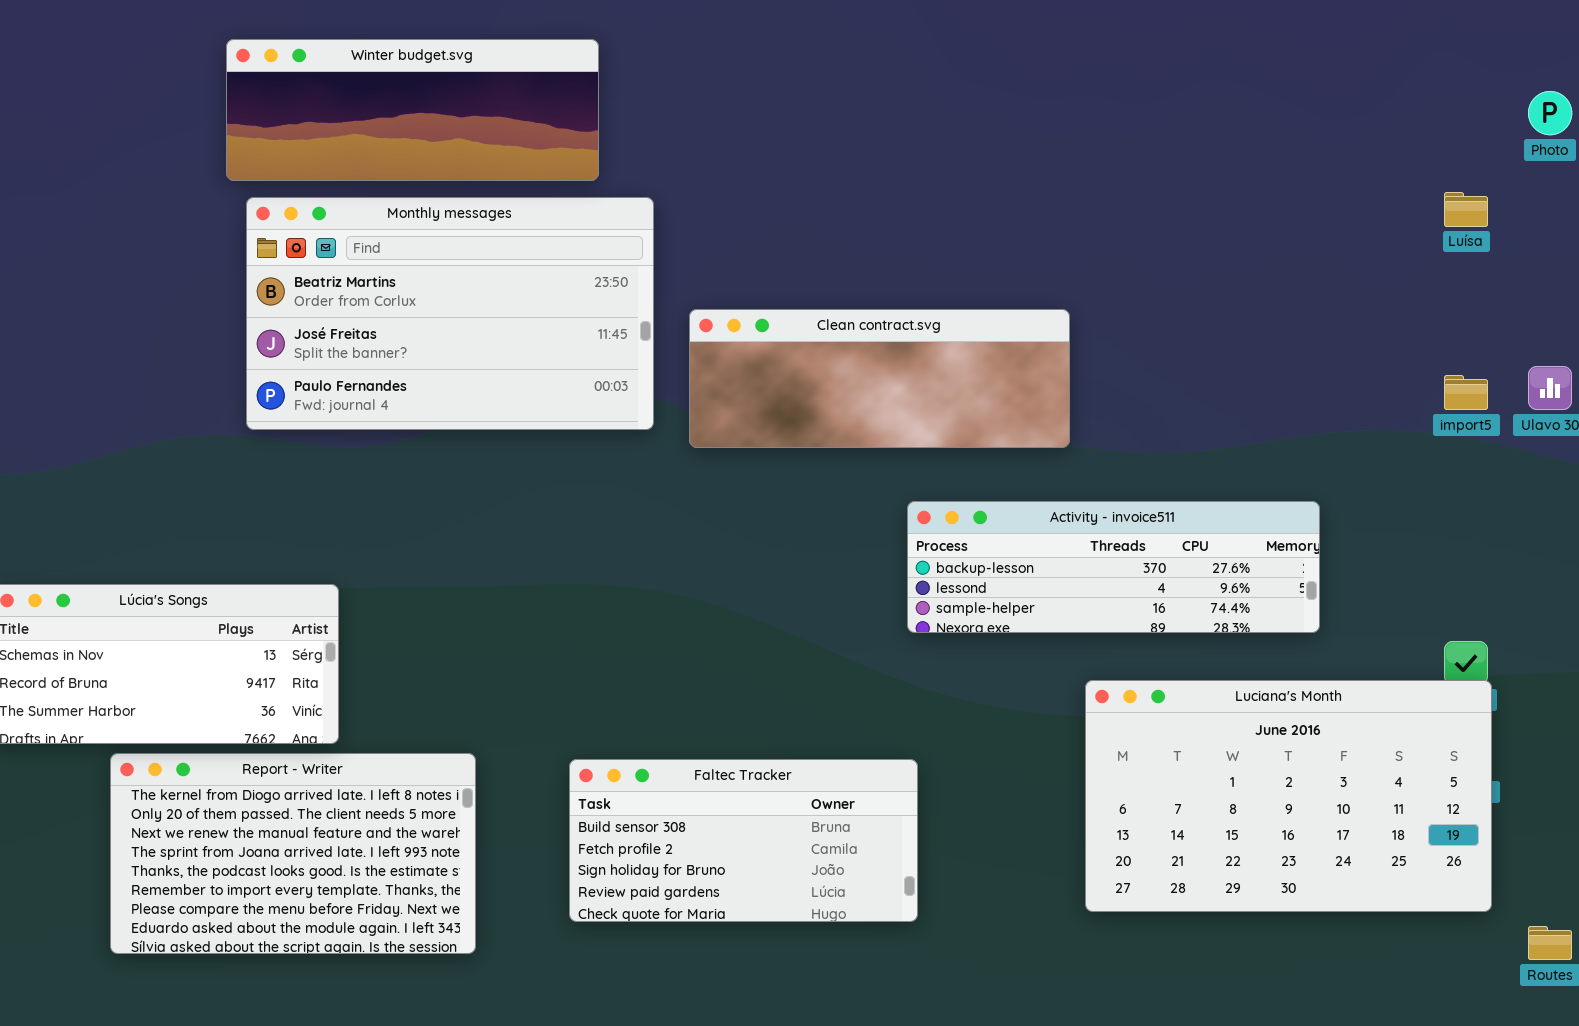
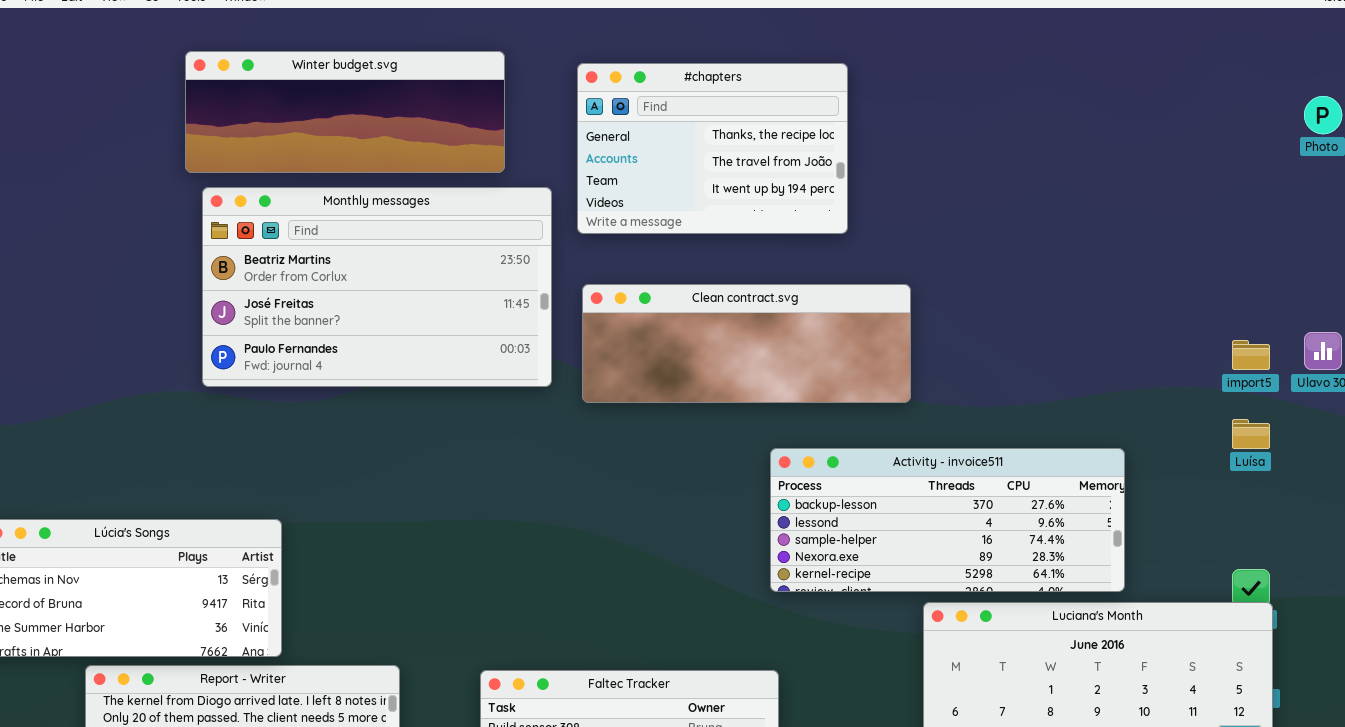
#chapters: none -> [577,63,848,234], opened
Luísa: [1444,192,1488,227] -> [1232,419,1270,449], moved
Activity - invoice511: [907,501,1320,633] -> [770,448,1125,592], resized

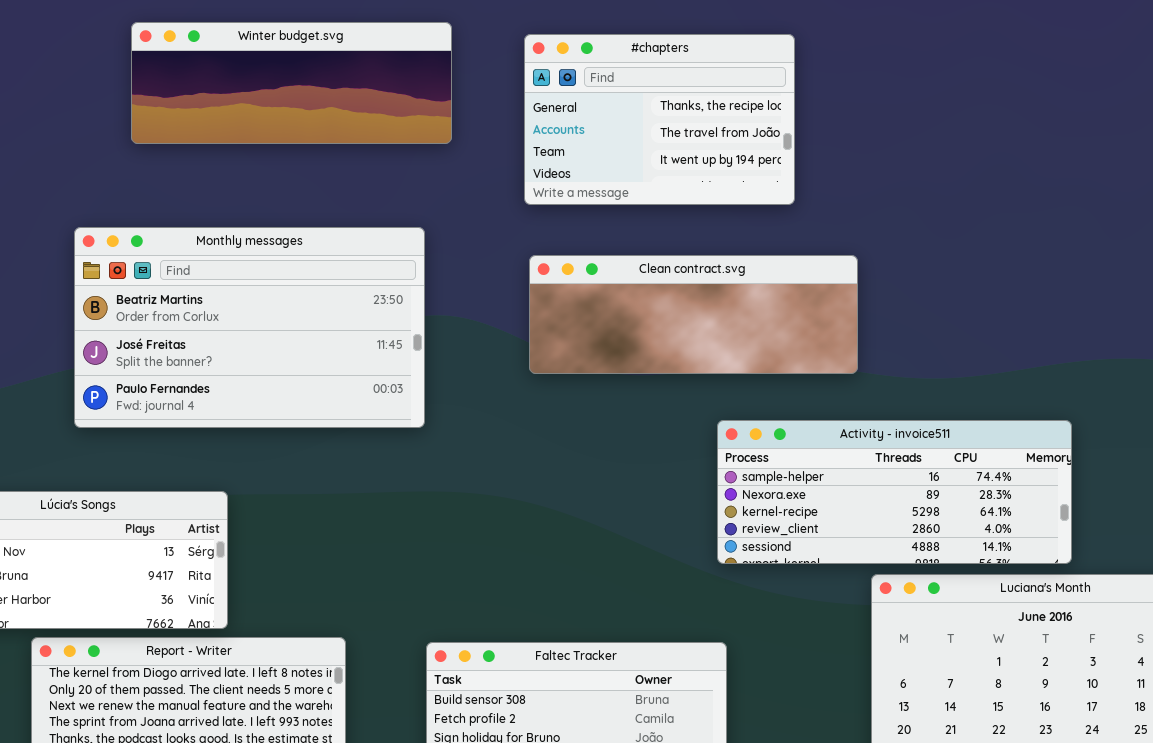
Monthly messages: [202,187,552,387] -> [74,227,425,428], moved
Activity - invoice511: [770,448,1125,592] -> [717,420,1072,564], scrolled down 2 rows

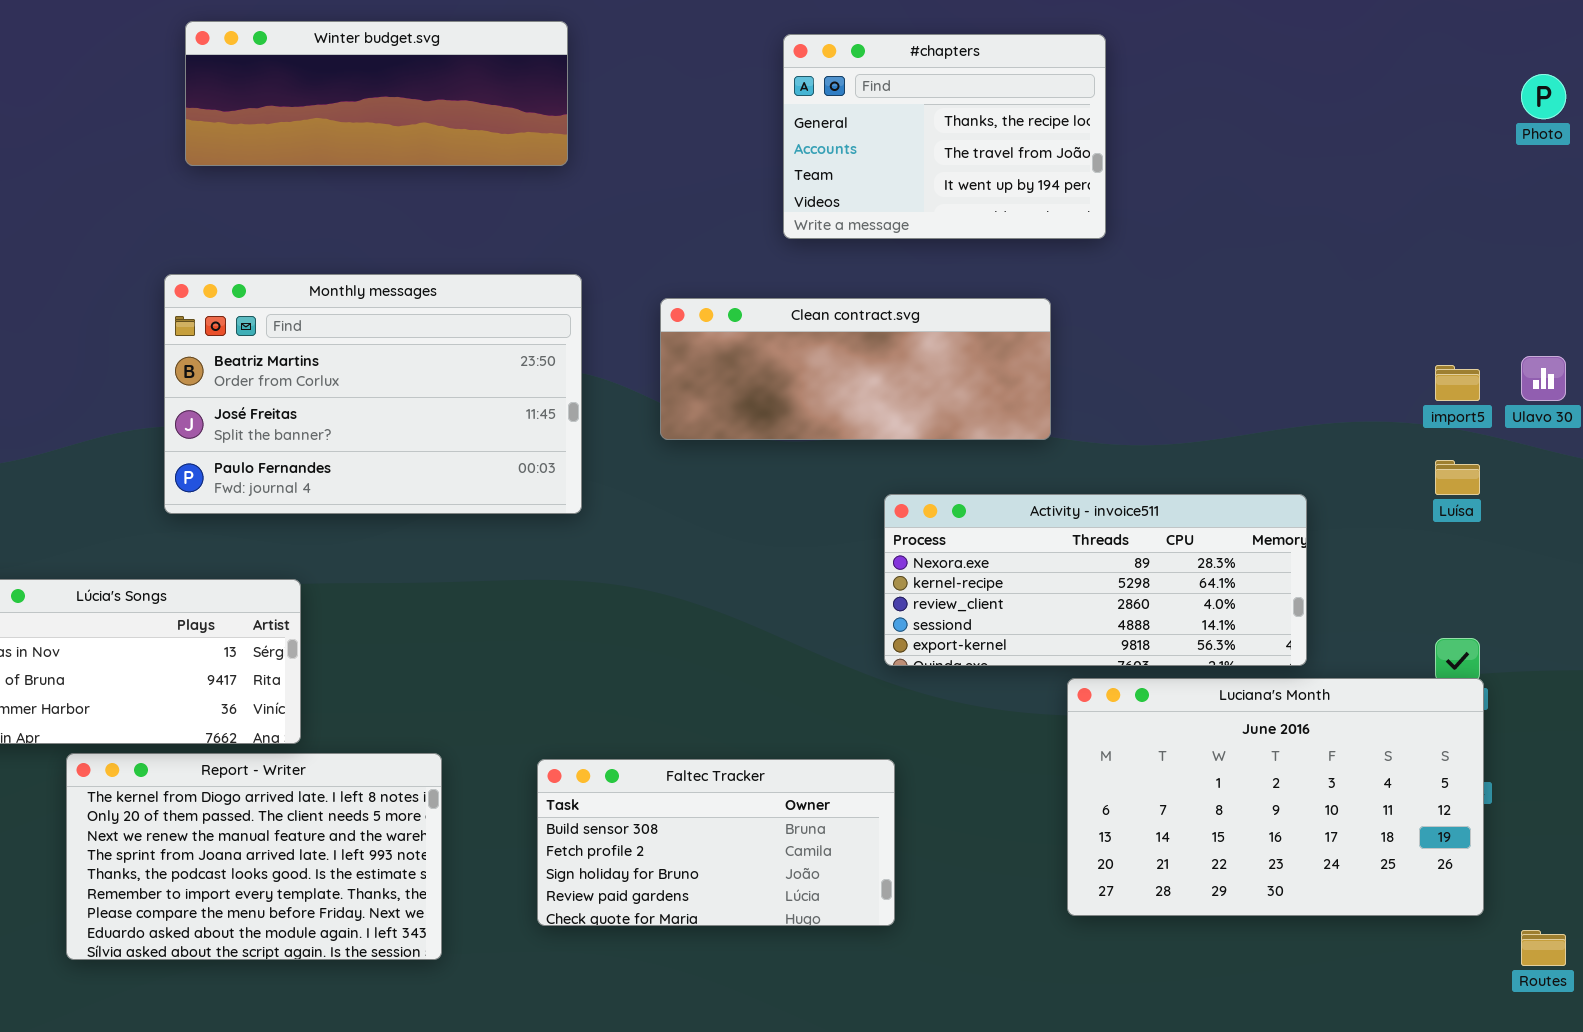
#chapters: [524,34,795,205] -> [783,34,1106,239], moved
Monthly messages: [74,227,425,428] -> [164,274,582,514], moved
Activity - invoice511: [717,420,1072,564] -> [884,494,1307,666], scrolled down 1 row

